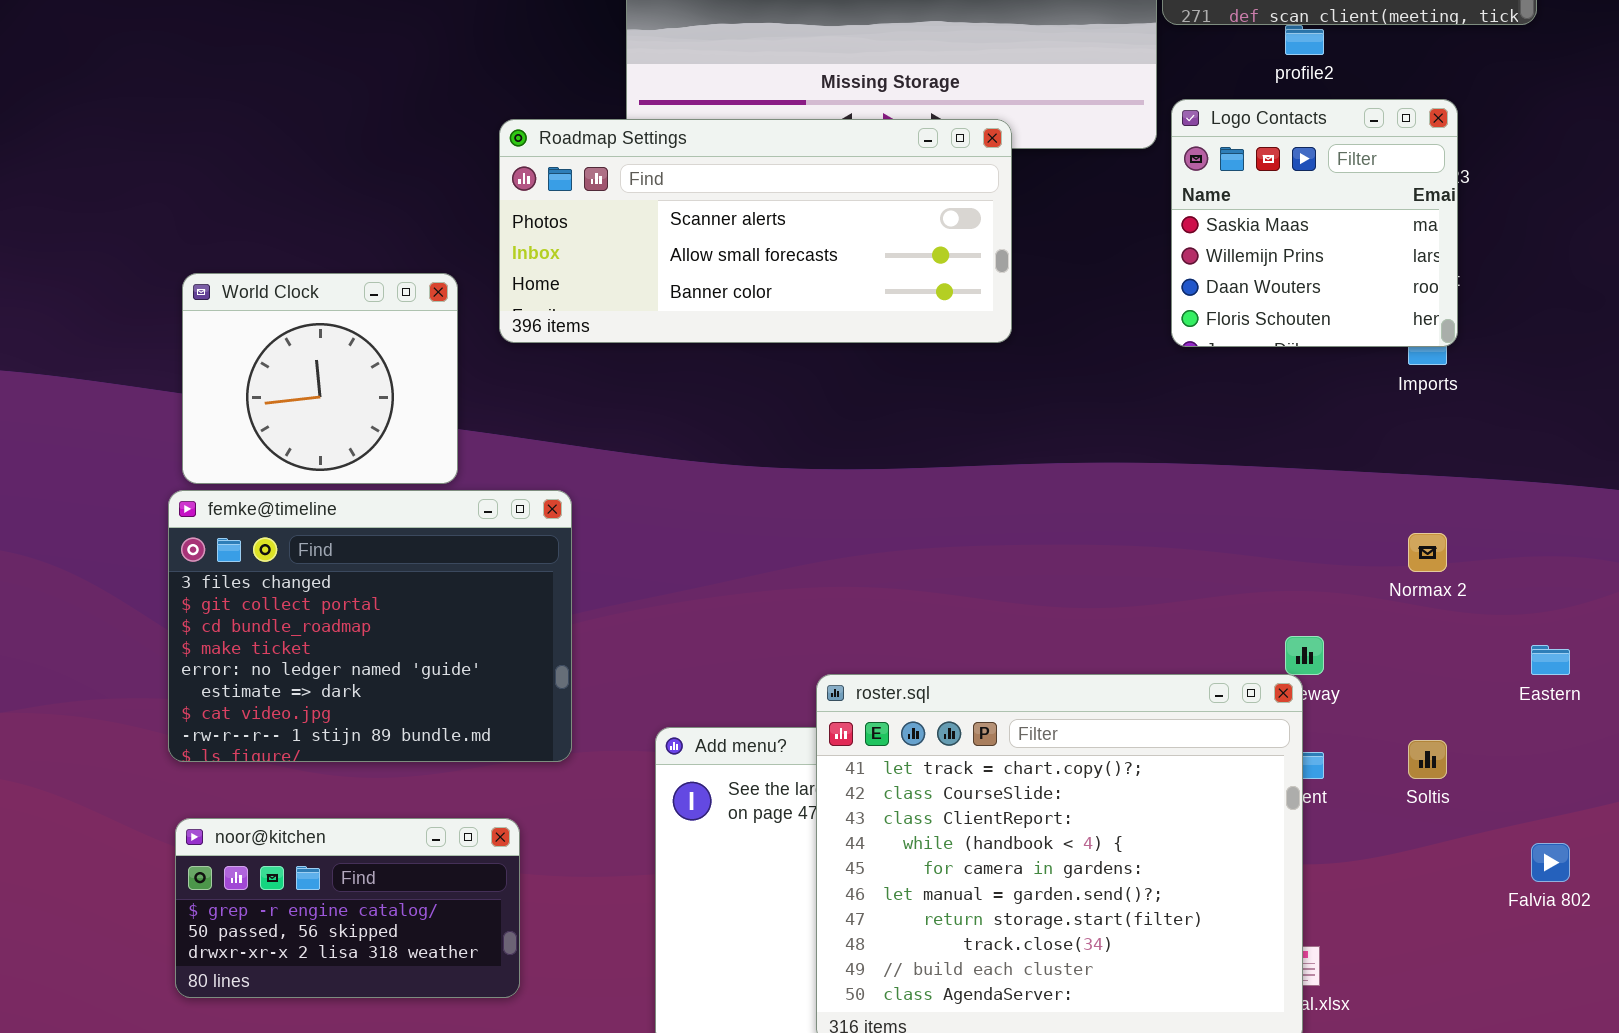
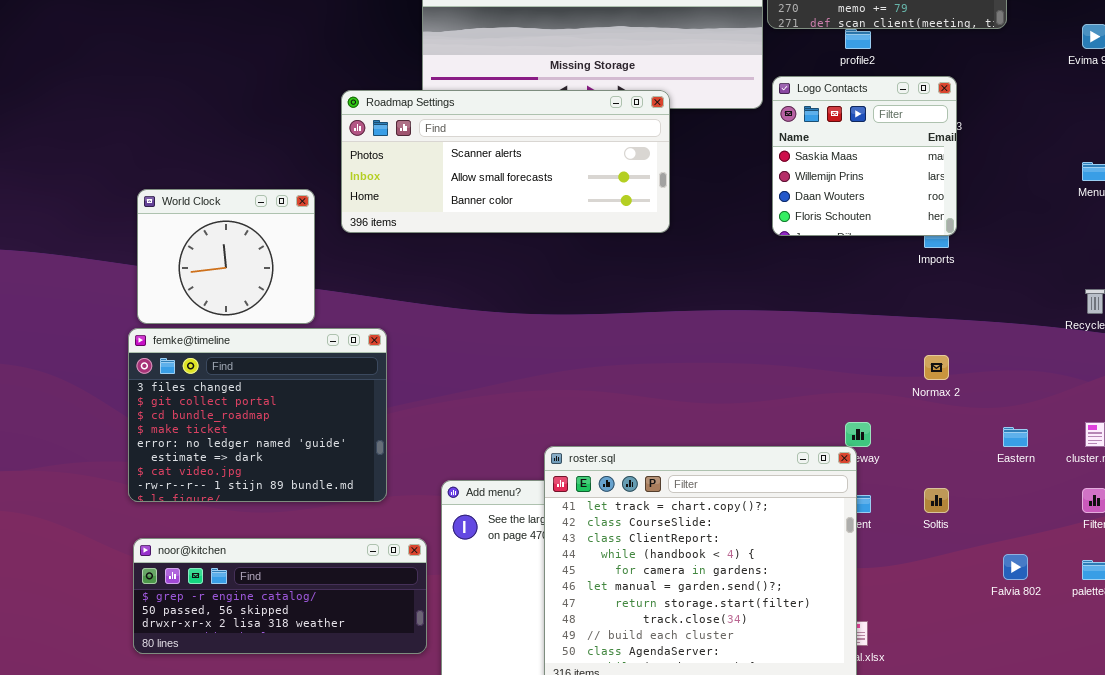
noor@kitchen: [175,818,520,998] -> [133,538,427,654], resized

